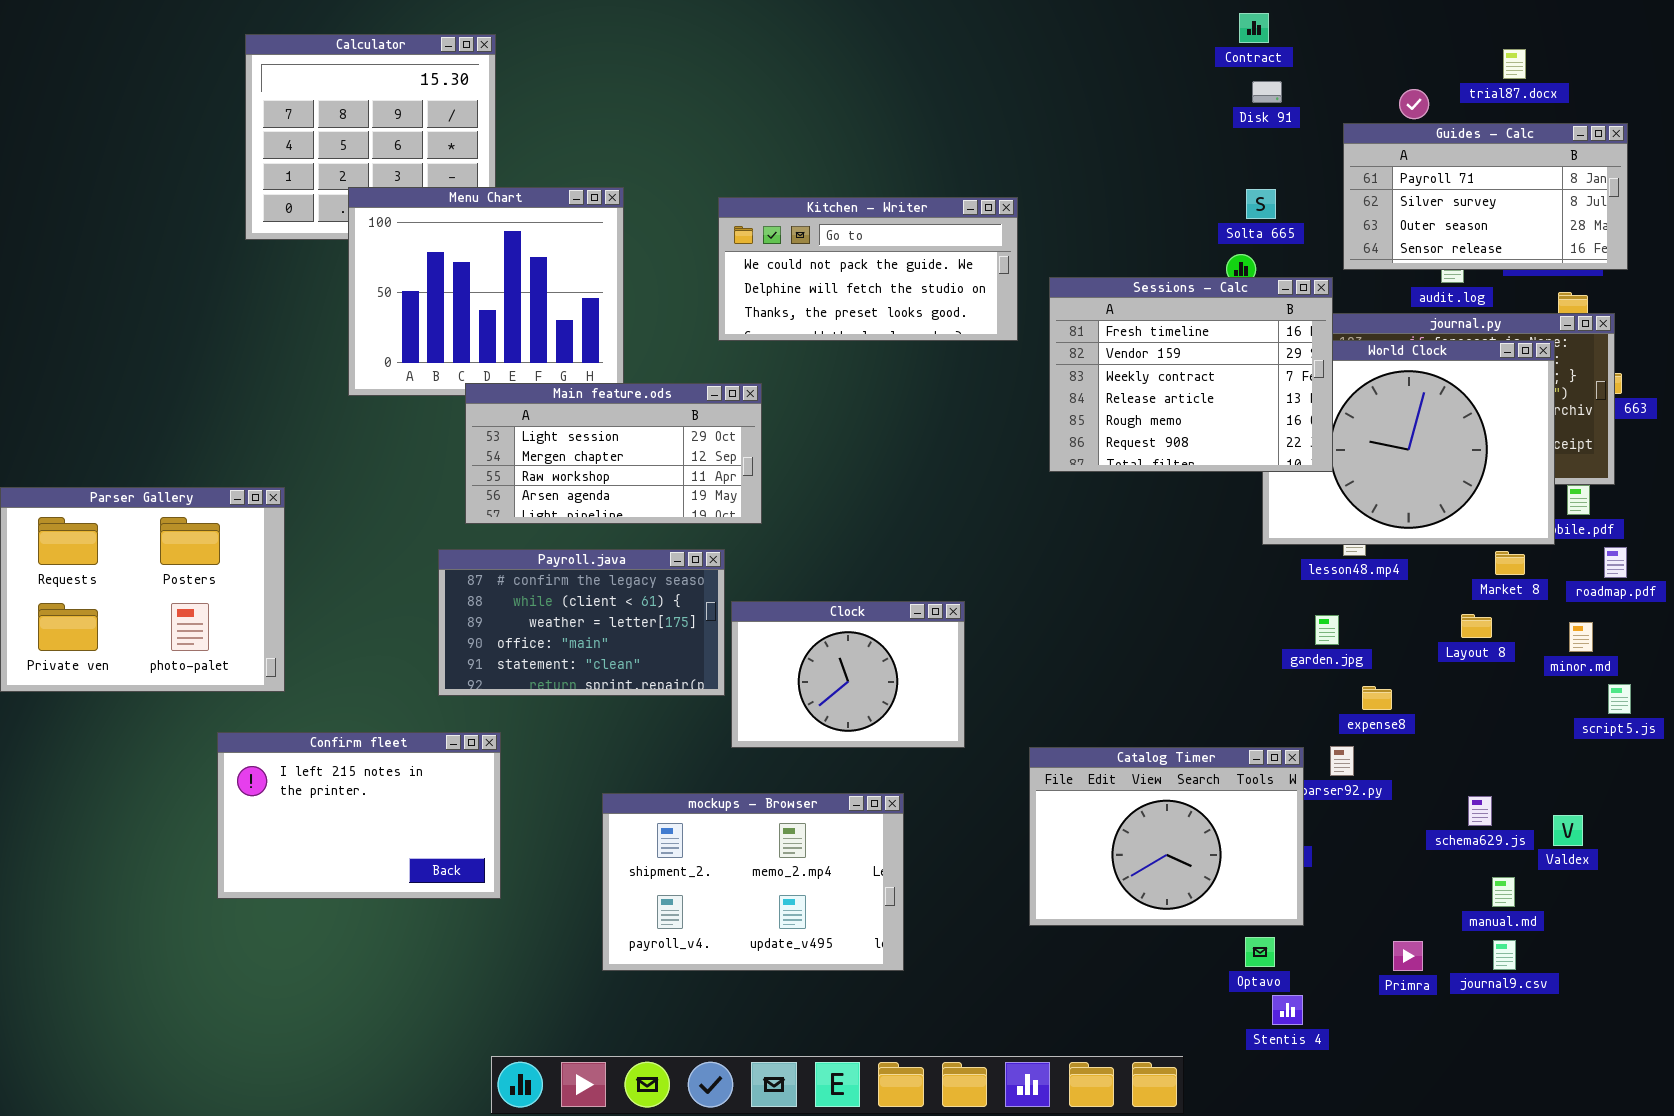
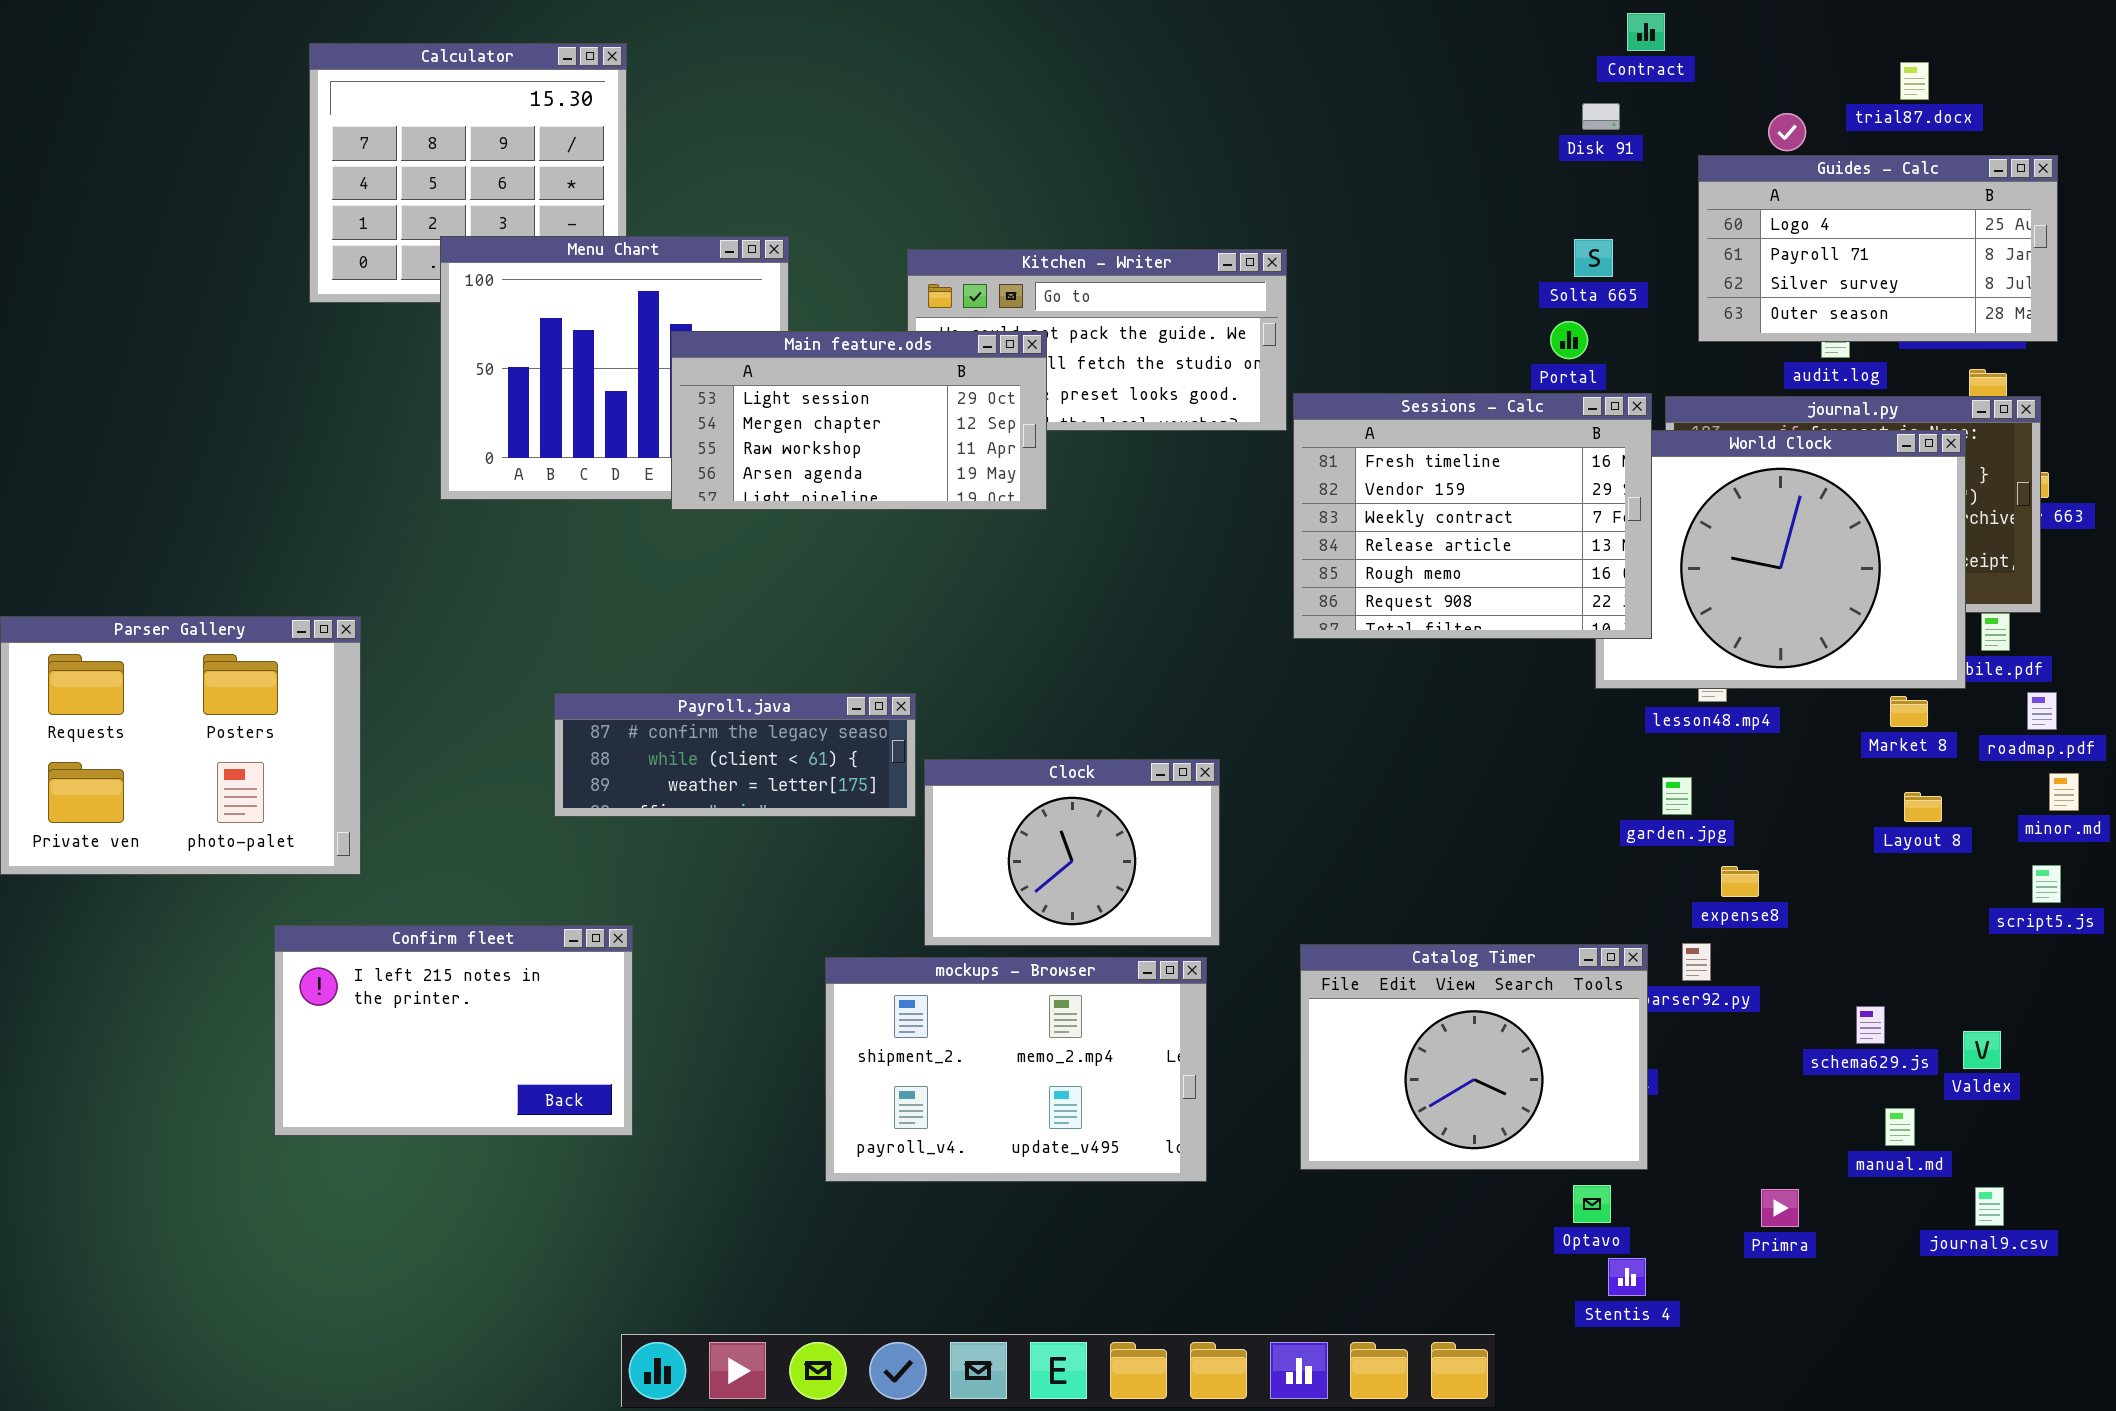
Contract: [1239,13,1269,43] -> [1627,13,1665,51], moved
Guides - Calc: [1343,123,1628,270] -> [1698,155,2058,342], scrolled up 1 row
Sessions - Calc: [1049,277,1333,472] -> [1293,393,1652,639], moved
Main feature.ods: [465,383,762,524] -> [671,331,1047,510], moved
Payroll.java: [438,549,725,696] -> [554,693,916,817], resized
Layout 8: [1461,614,1492,638] -> [1904,792,1942,822], moved
minor.md: [1569,622,1593,652] -> [2049,773,2079,811], moved
mockups - Browser: [602,793,904,971] -> [825,957,1207,1182], moved
journal9.csv: [1493,940,1516,970] -> [1975,1187,2004,1226], moved

